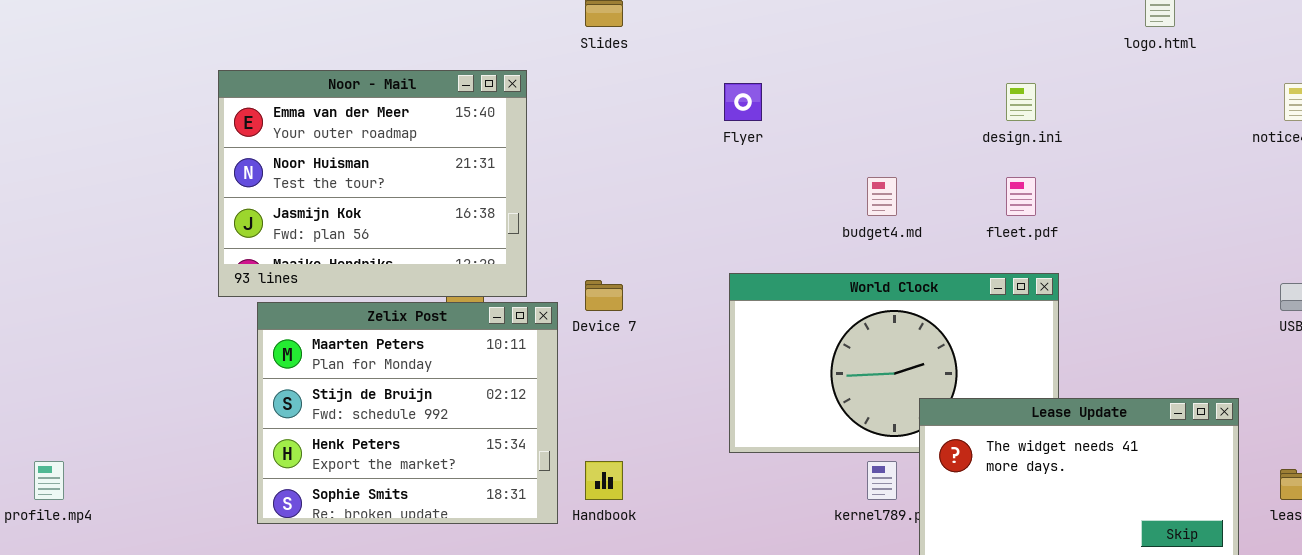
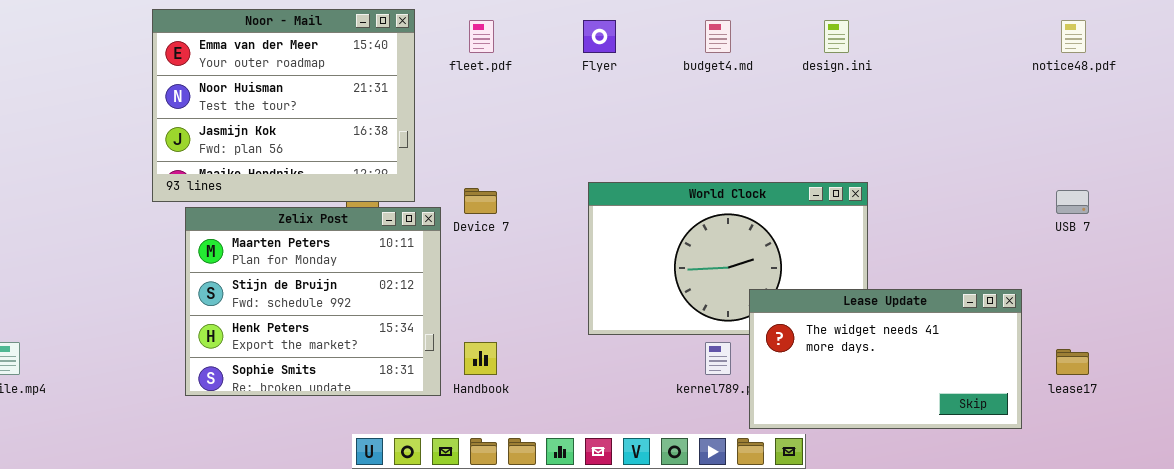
budget4.md: [867,177,897,216] -> [705,20,731,53], moved
fleet.pdf: [1006,177,1036,216] -> [469,20,494,53], moved

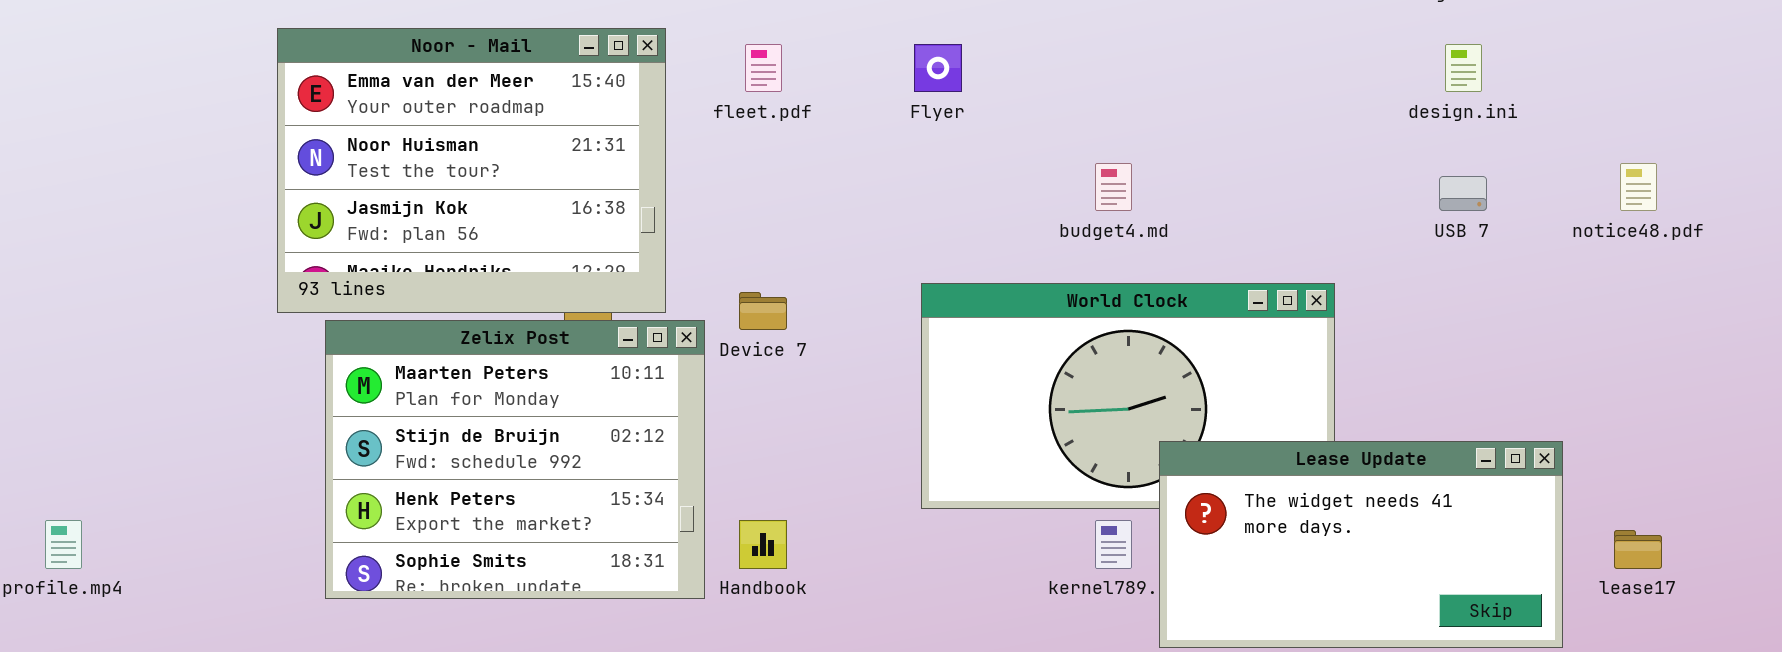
budget4.md: [705,20,731,53] -> [1095,163,1132,211], moved
design.ini: [824,20,849,53] -> [1445,44,1482,92], moved
notice48.pdf: [1061,20,1086,53] -> [1620,163,1657,211], moved
USB 7: [1056,190,1089,214] -> [1439,176,1487,211], moved

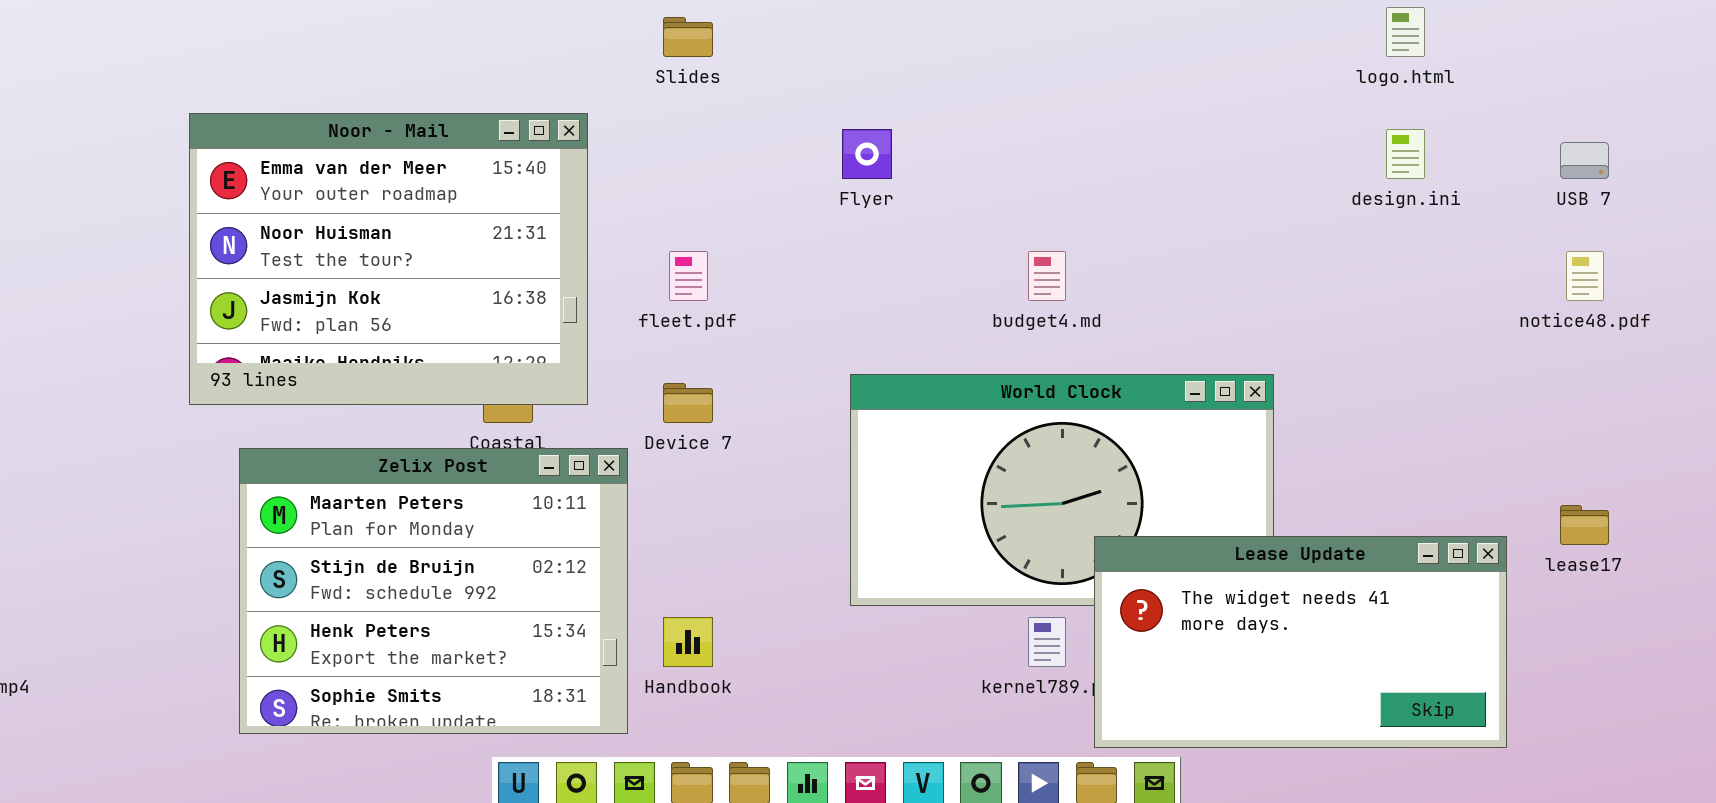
fleet.pdf: [745,44,782,92] -> [669,251,708,301], moved
USB 7: [1439,176,1487,211] -> [1560,142,1609,179], moved
Zelix Post: [325,320,705,599] -> [239,448,628,734], moved
lease17: [1614,530,1662,569] -> [1560,505,1609,545], moved

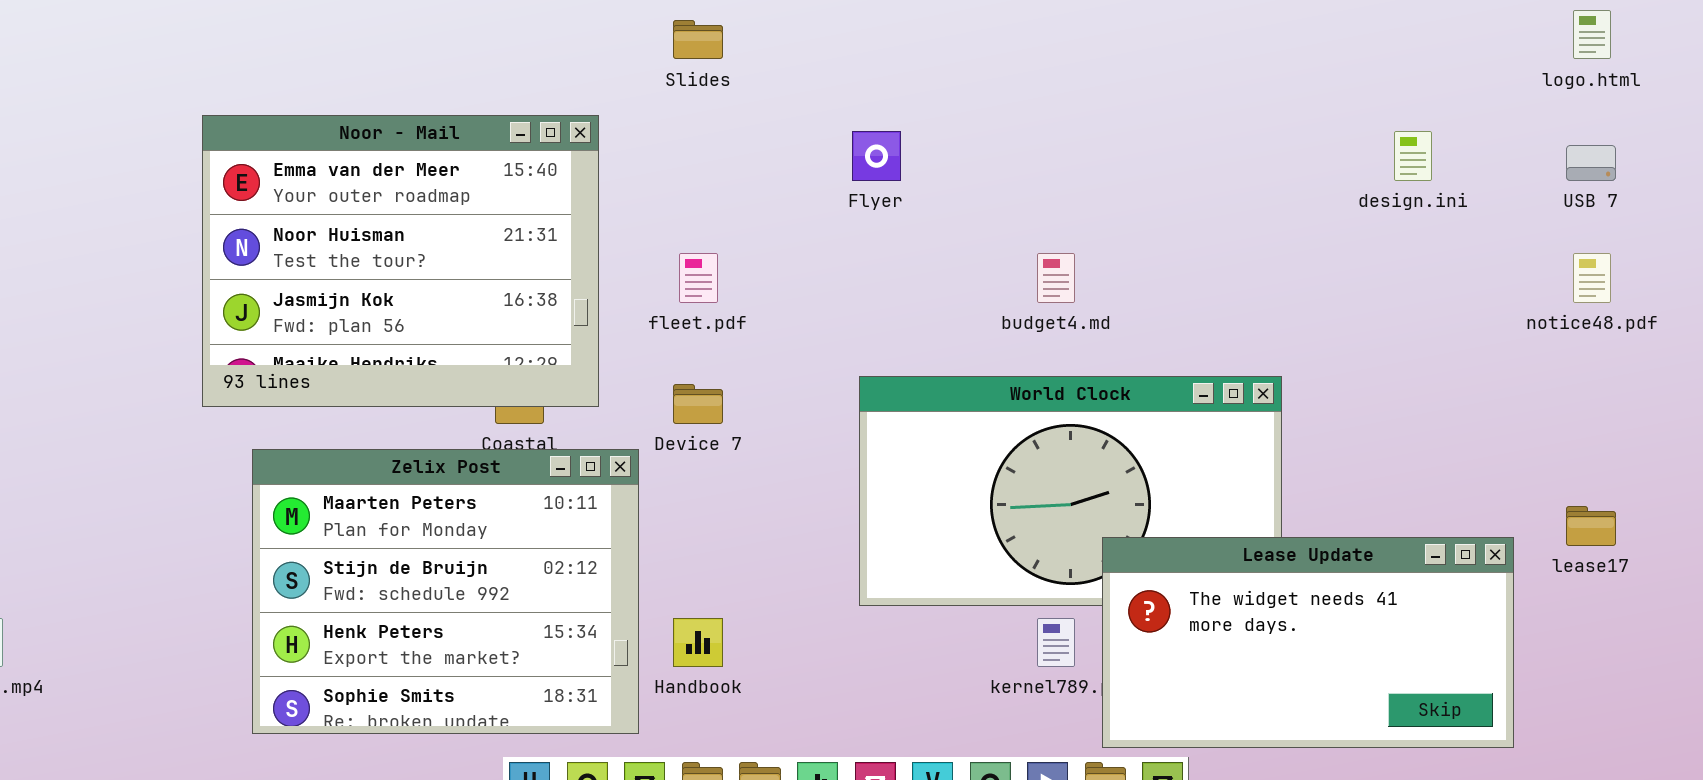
logo.html: [1386,7,1425,57] -> [1573,10,1611,59], moved

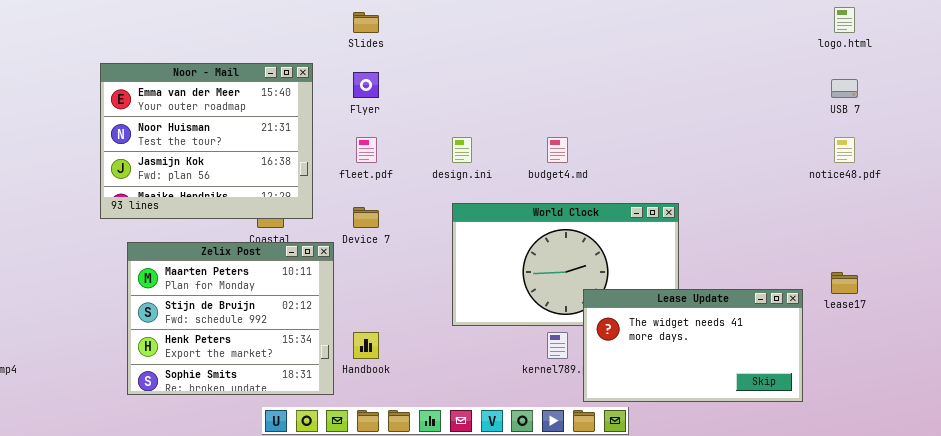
Flyer: [852,131,901,181] -> [353,72,379,98], moved
design.ini: [1394,131,1432,181] -> [452,137,472,163], moved

